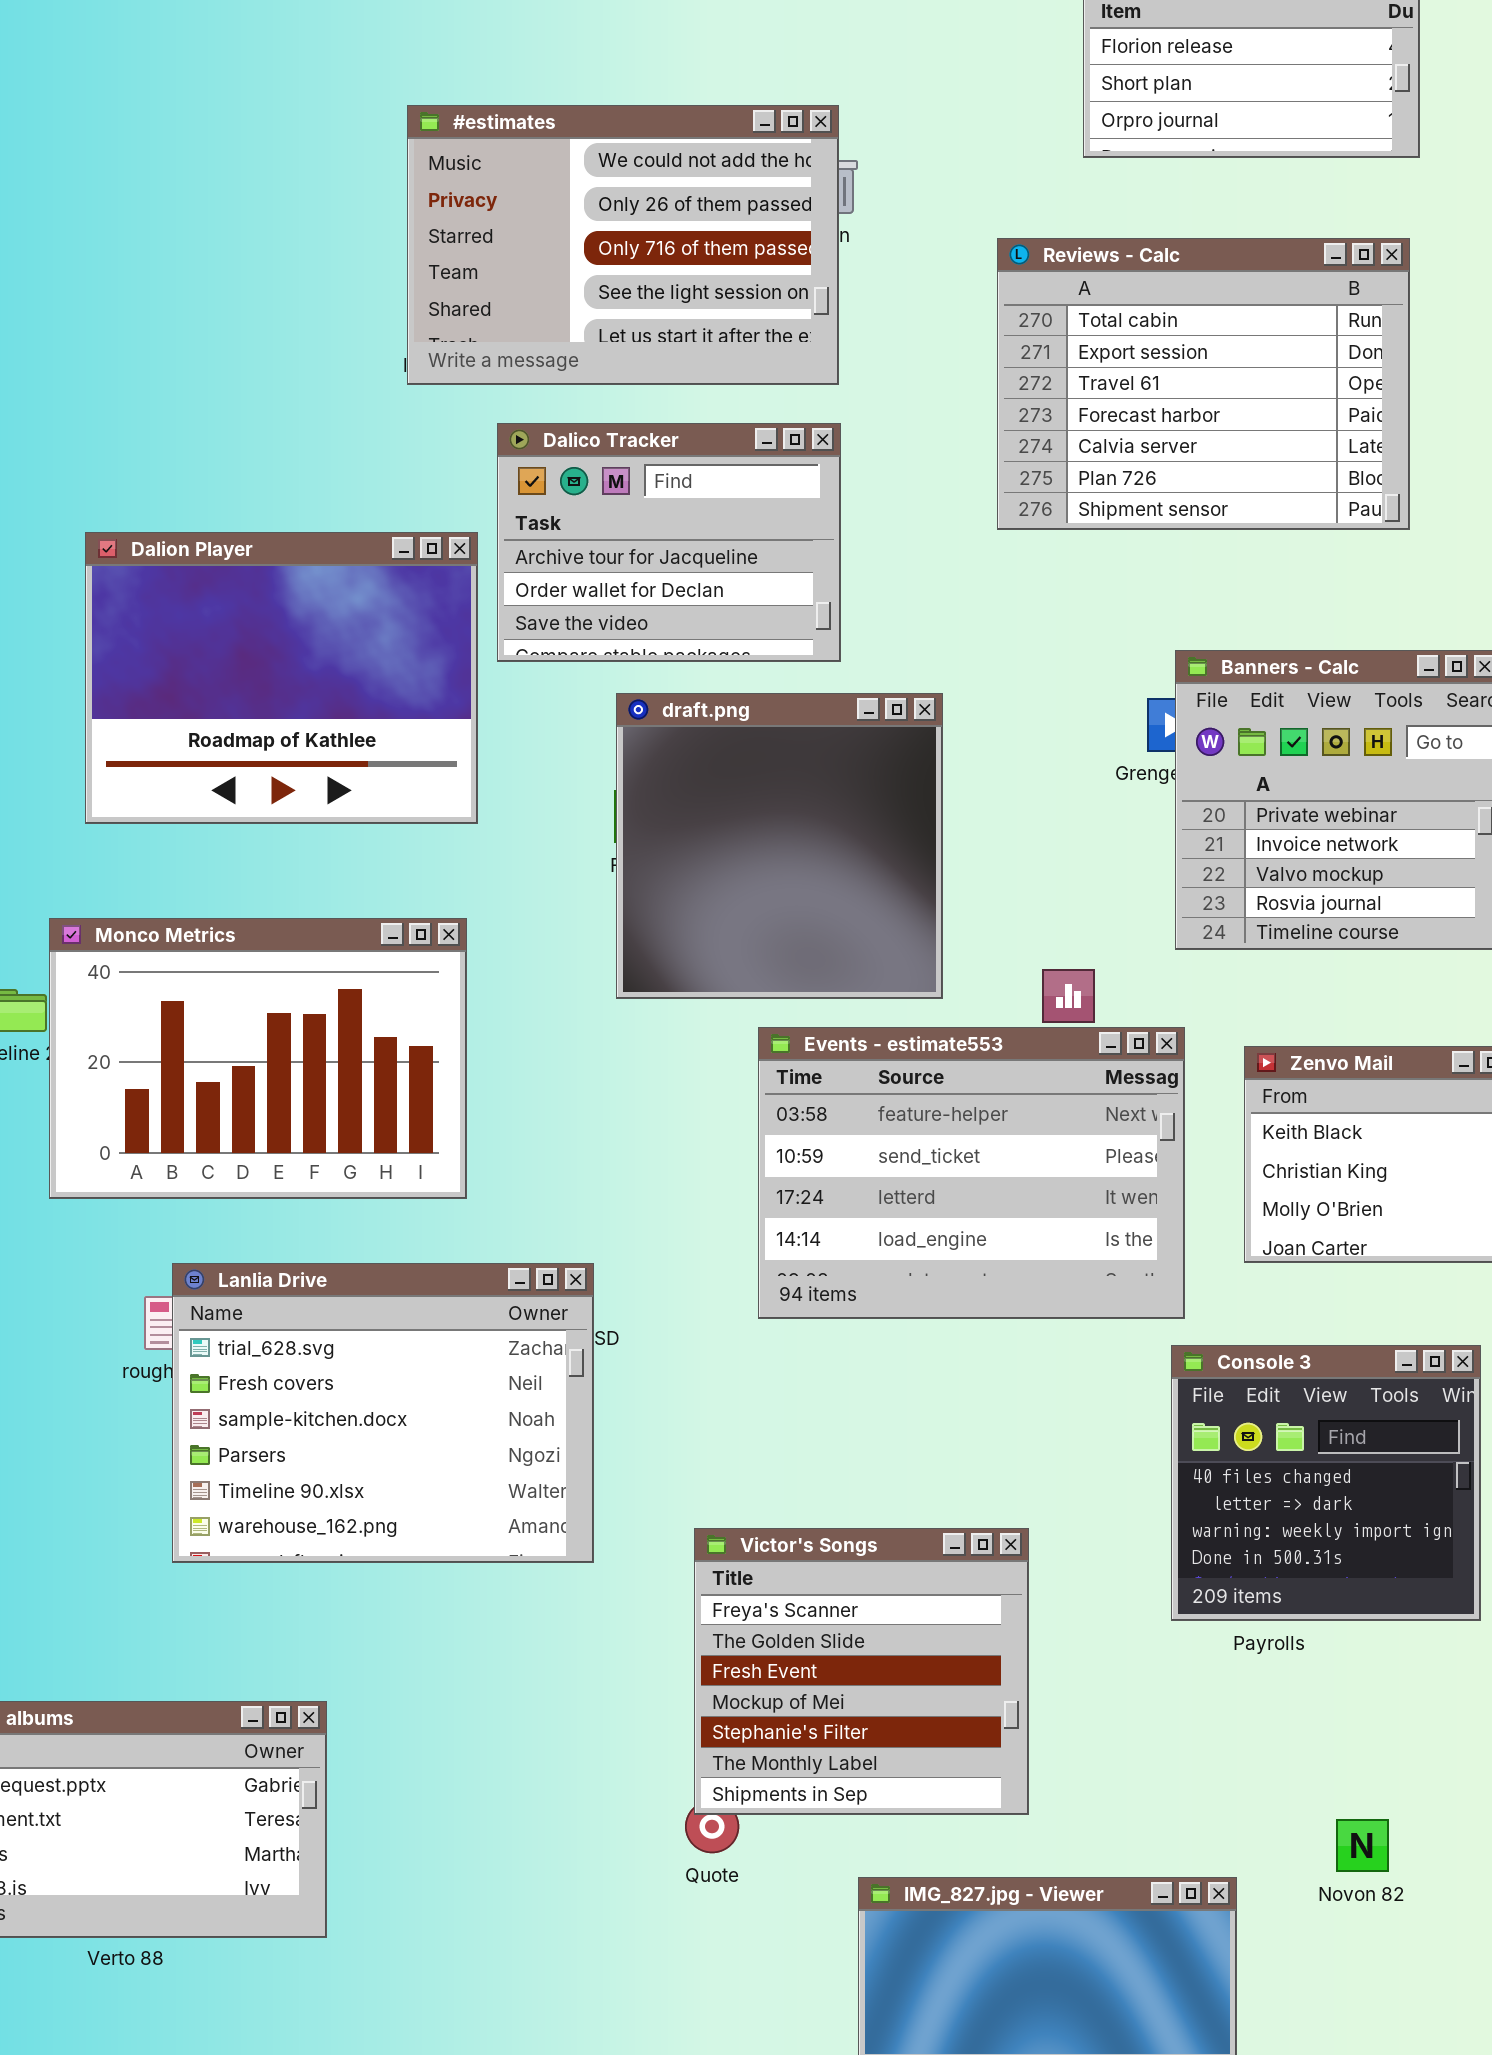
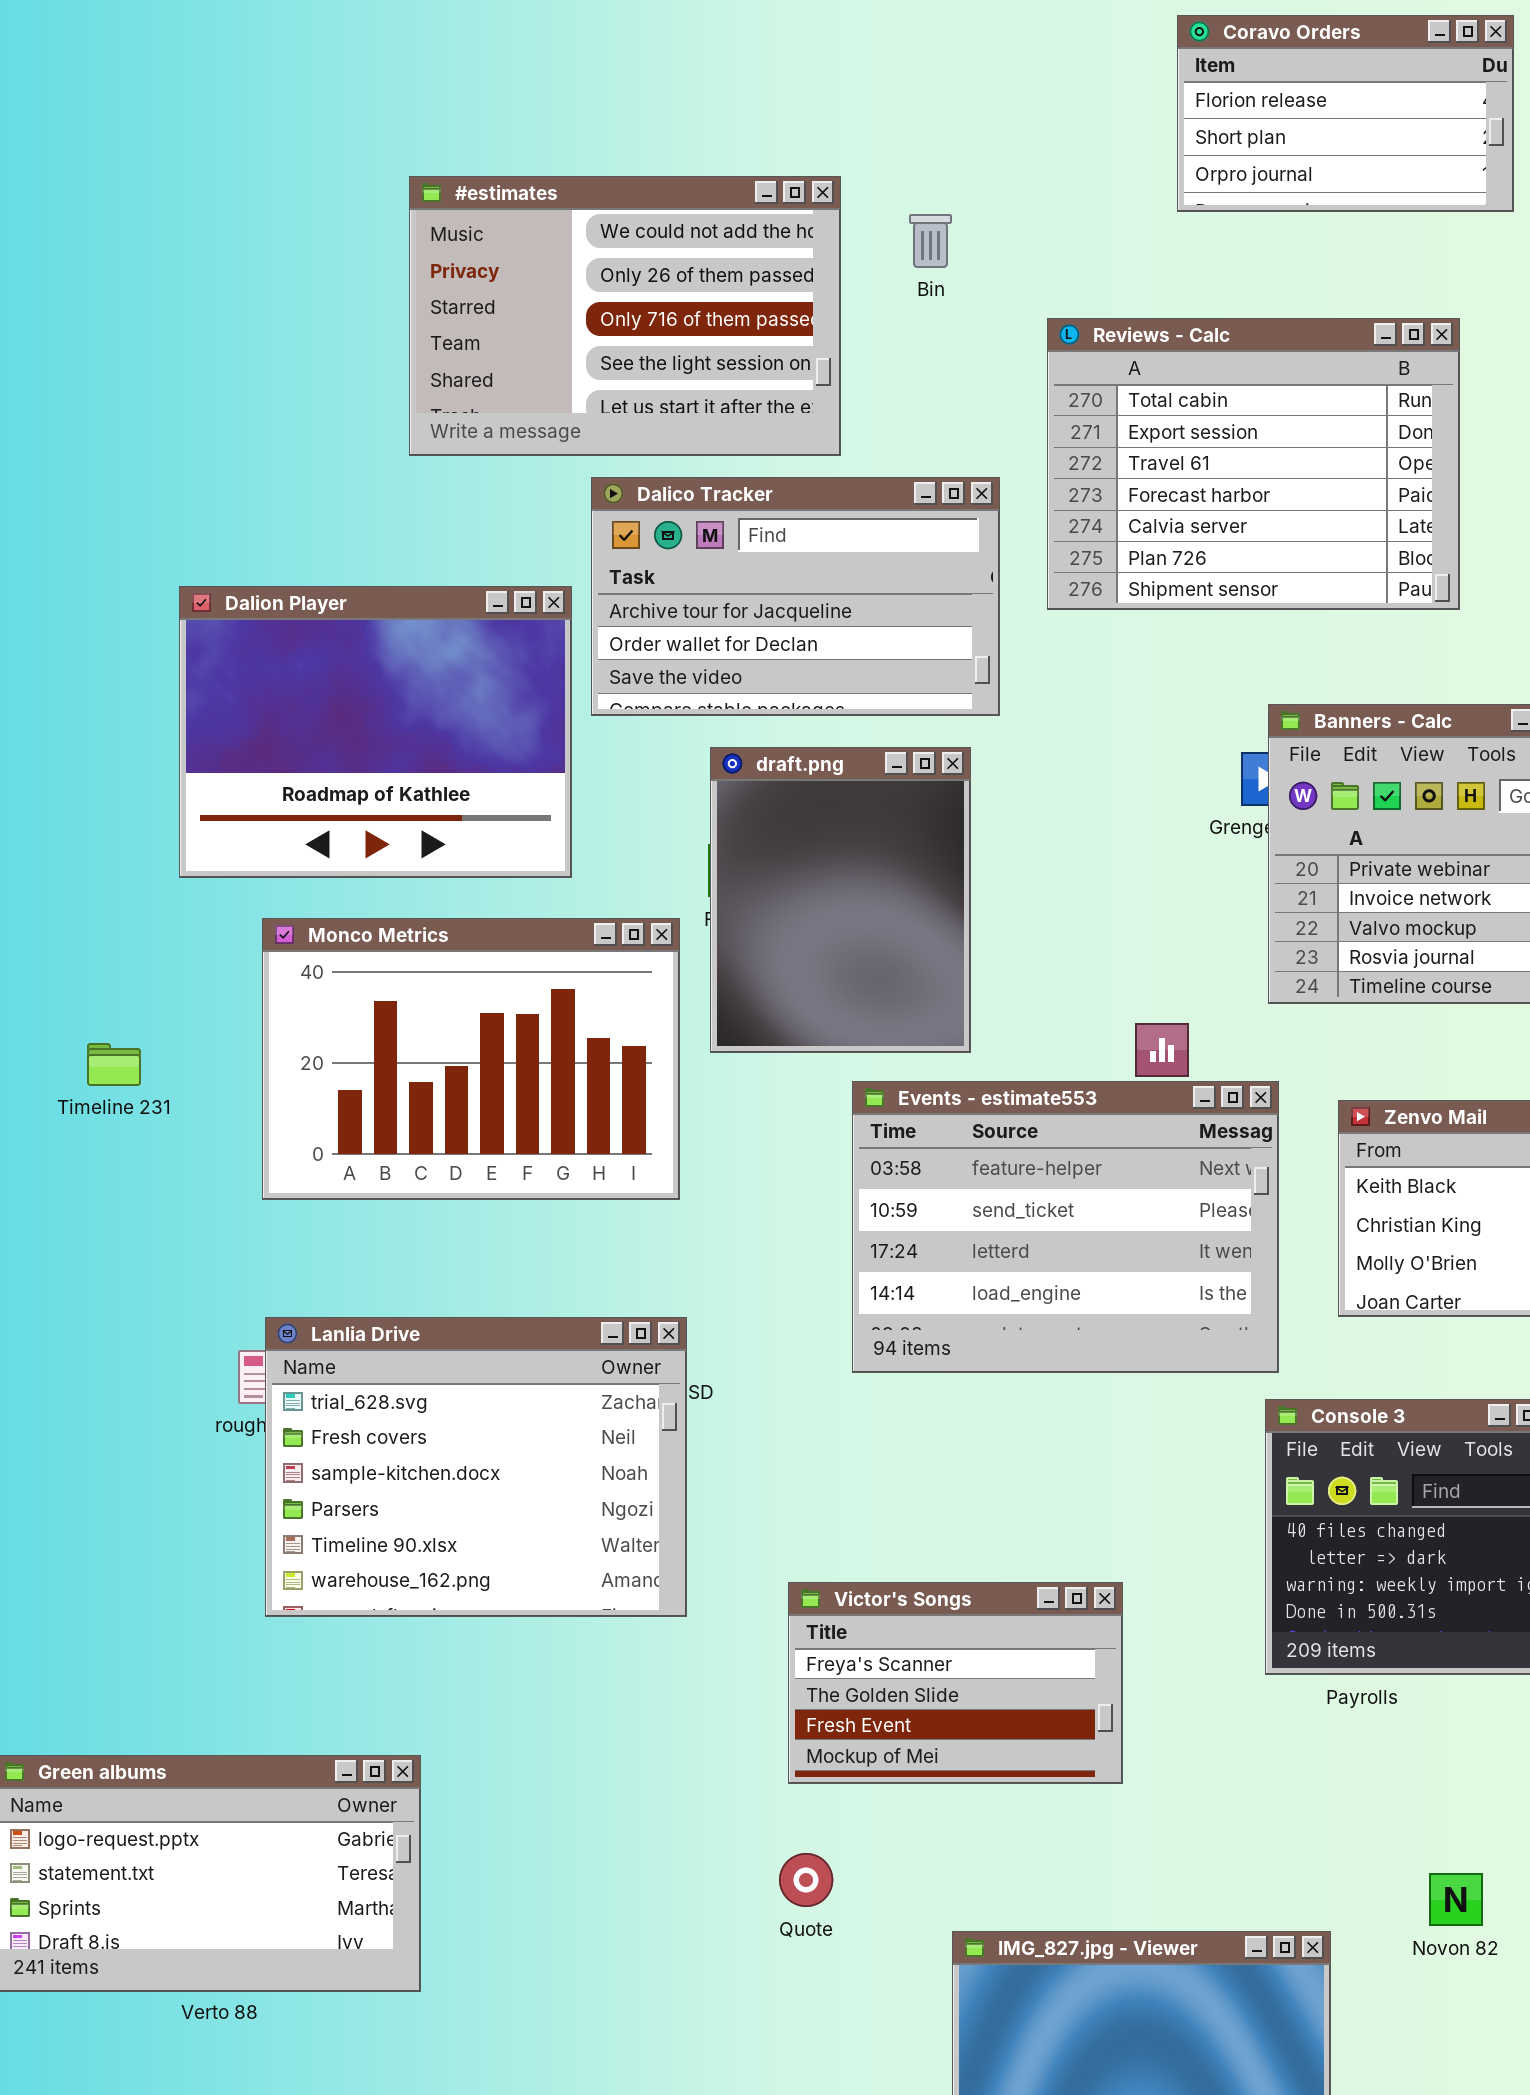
#estimates: [407,105,839,385] -> [409,176,841,456], moved
Reviews - Calc: [997,238,1410,530] -> [1047,318,1460,610], moved
Dalico Tracker: [497,423,841,662] -> [591,477,1000,716], resized
draft.png: [616,693,943,999] -> [710,747,971,1053], resized
Monco Metrics: [49,918,467,1199] -> [262,918,680,1200], moved
Victor's Songs: [694,1528,1029,1815] -> [788,1582,1123,1784], resized

